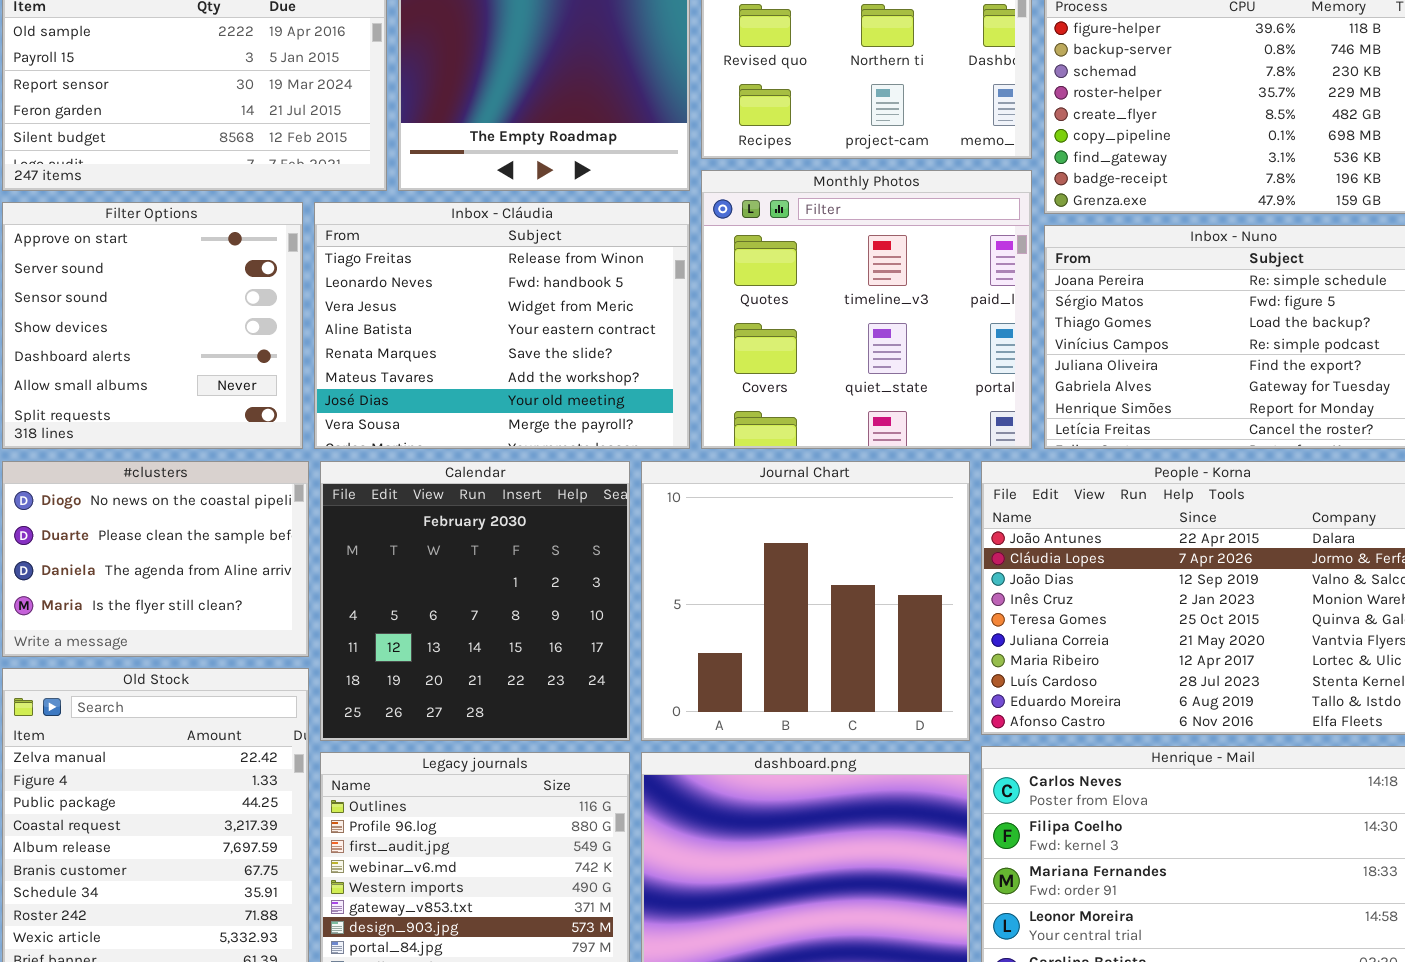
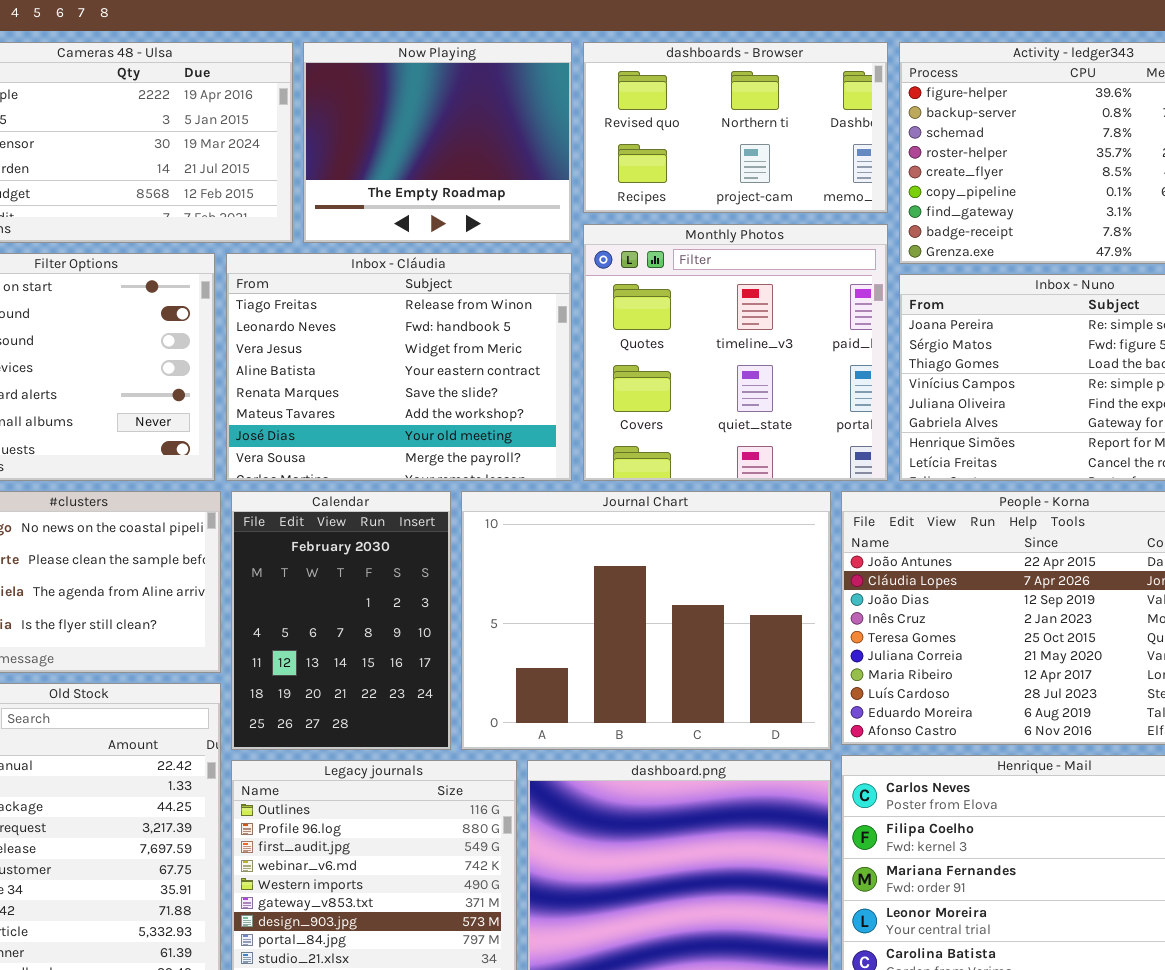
Calendar: [320,461,630,741] -> [231,491,451,750], resized
Journal Chart: [641,461,970,741] -> [461,491,831,750], resized

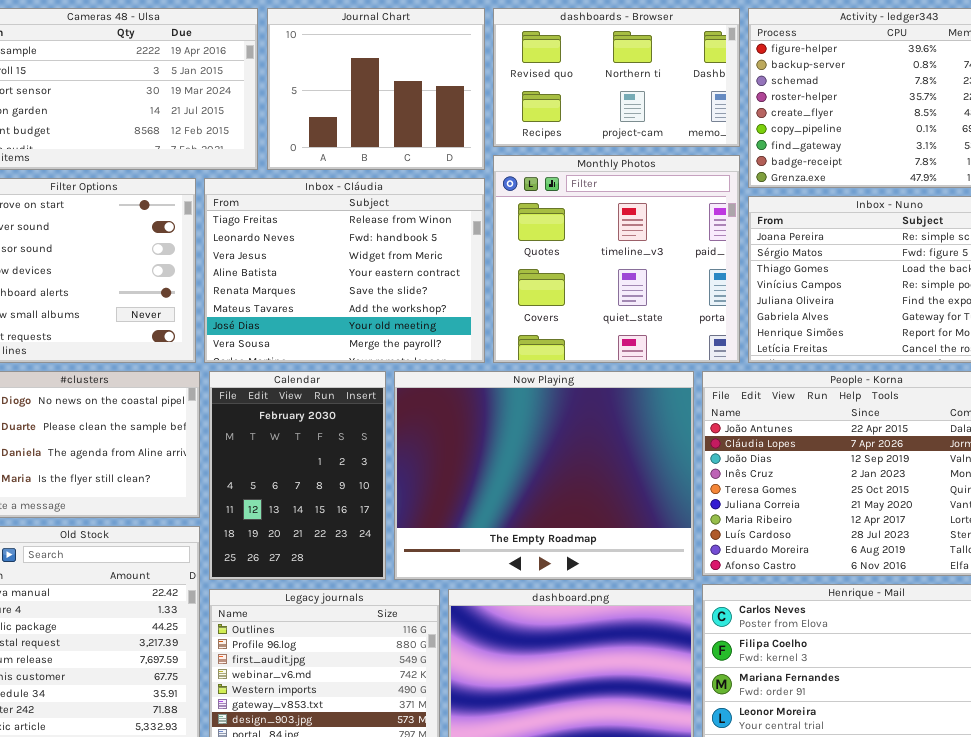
Now Playing: [303,42,572,243] -> [394,371,694,580], moved, resized
Journal Chart: [461,491,831,750] -> [267,8,485,170], moved, resized

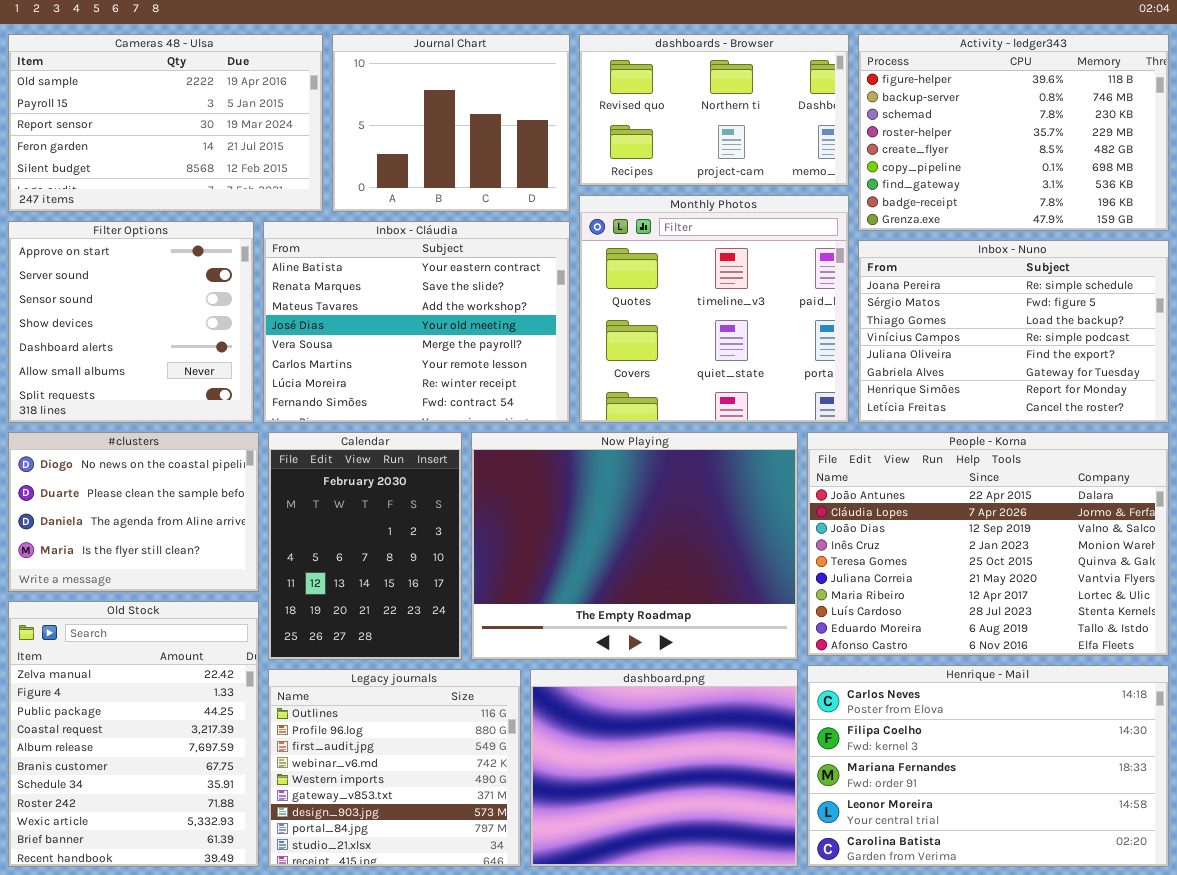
Inbox - Cláudia: [204,178,485,363] -> [263,221,570,423], scrolled down 3 rows

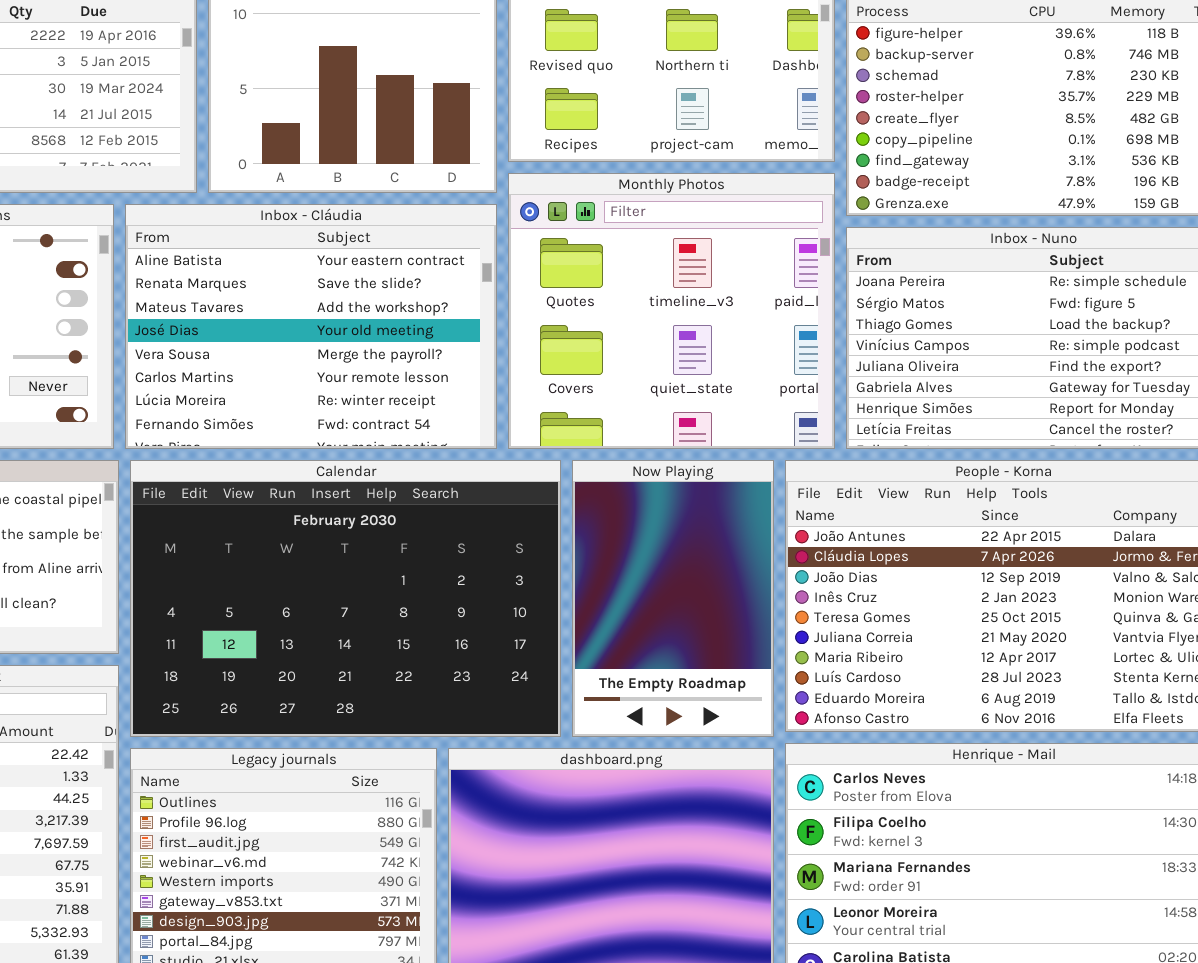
Calendar: [268,432,462,660] -> [130,460,561,737], resized
Now Playing: [471,432,798,660] -> [572,460,774,737], resized

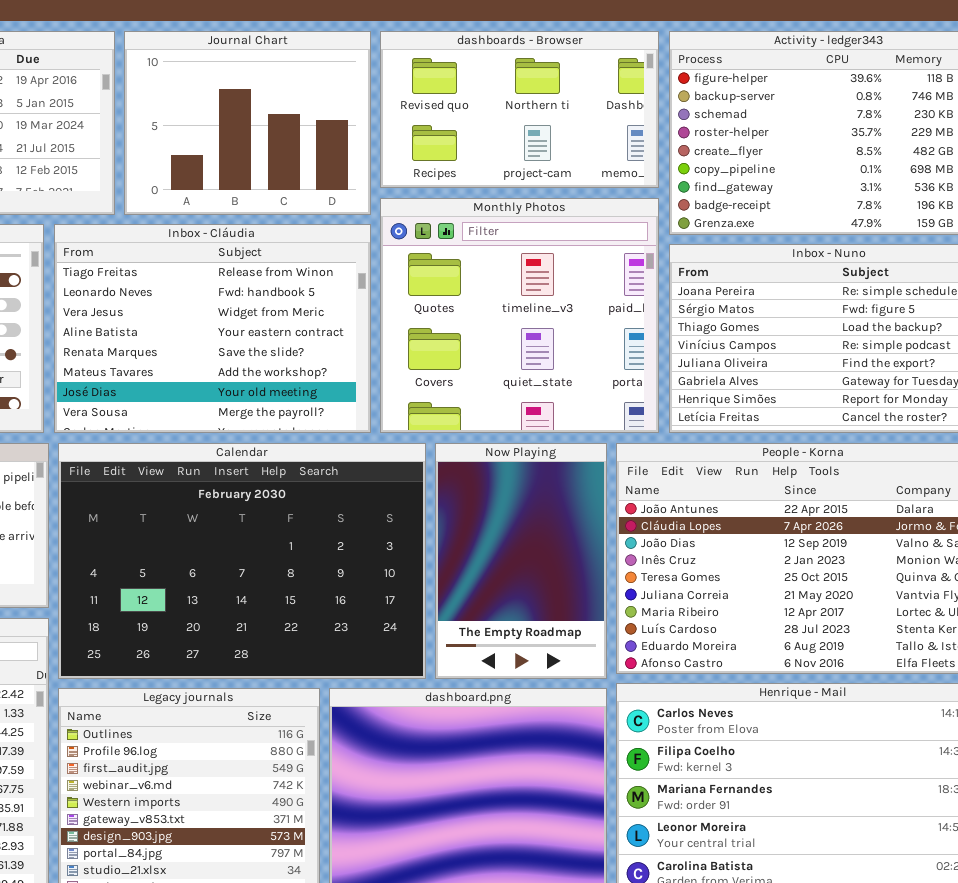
Inbox - Cláudia: [125,204,497,449] -> [54,224,371,433], scrolled up 3 rows

